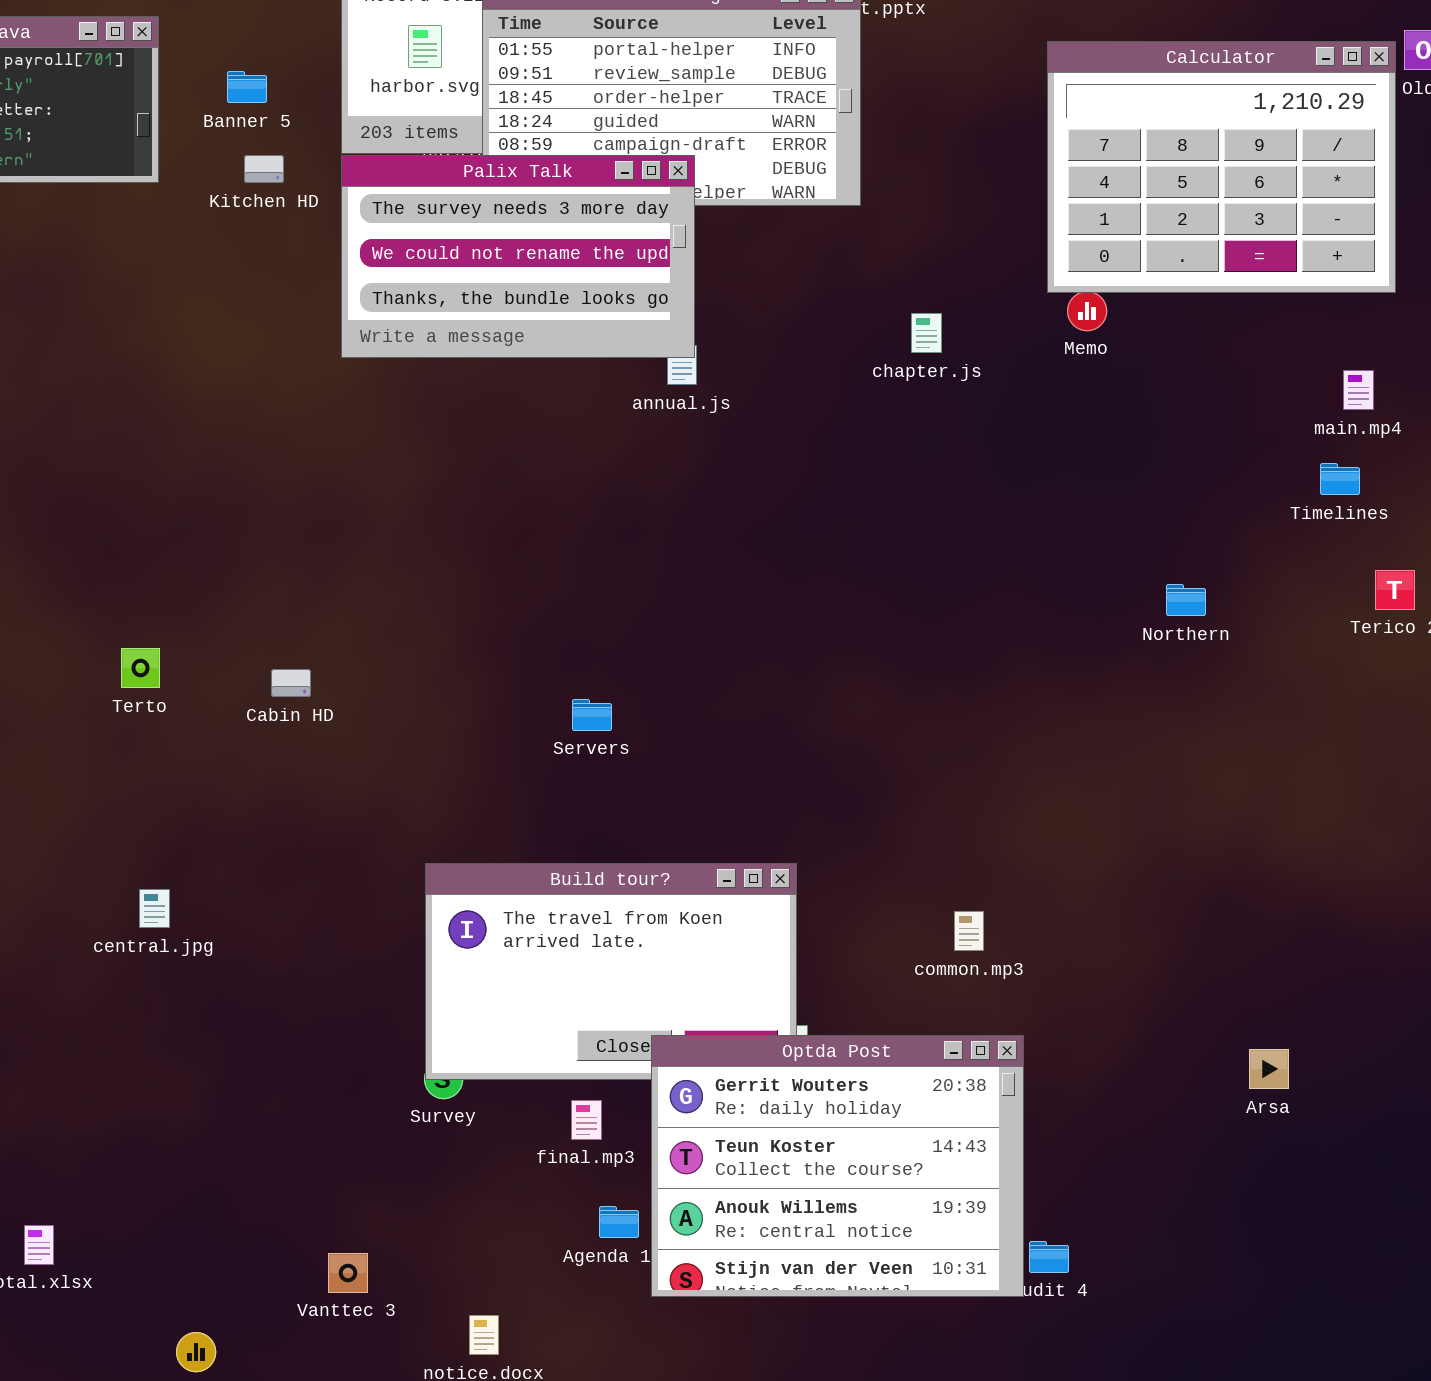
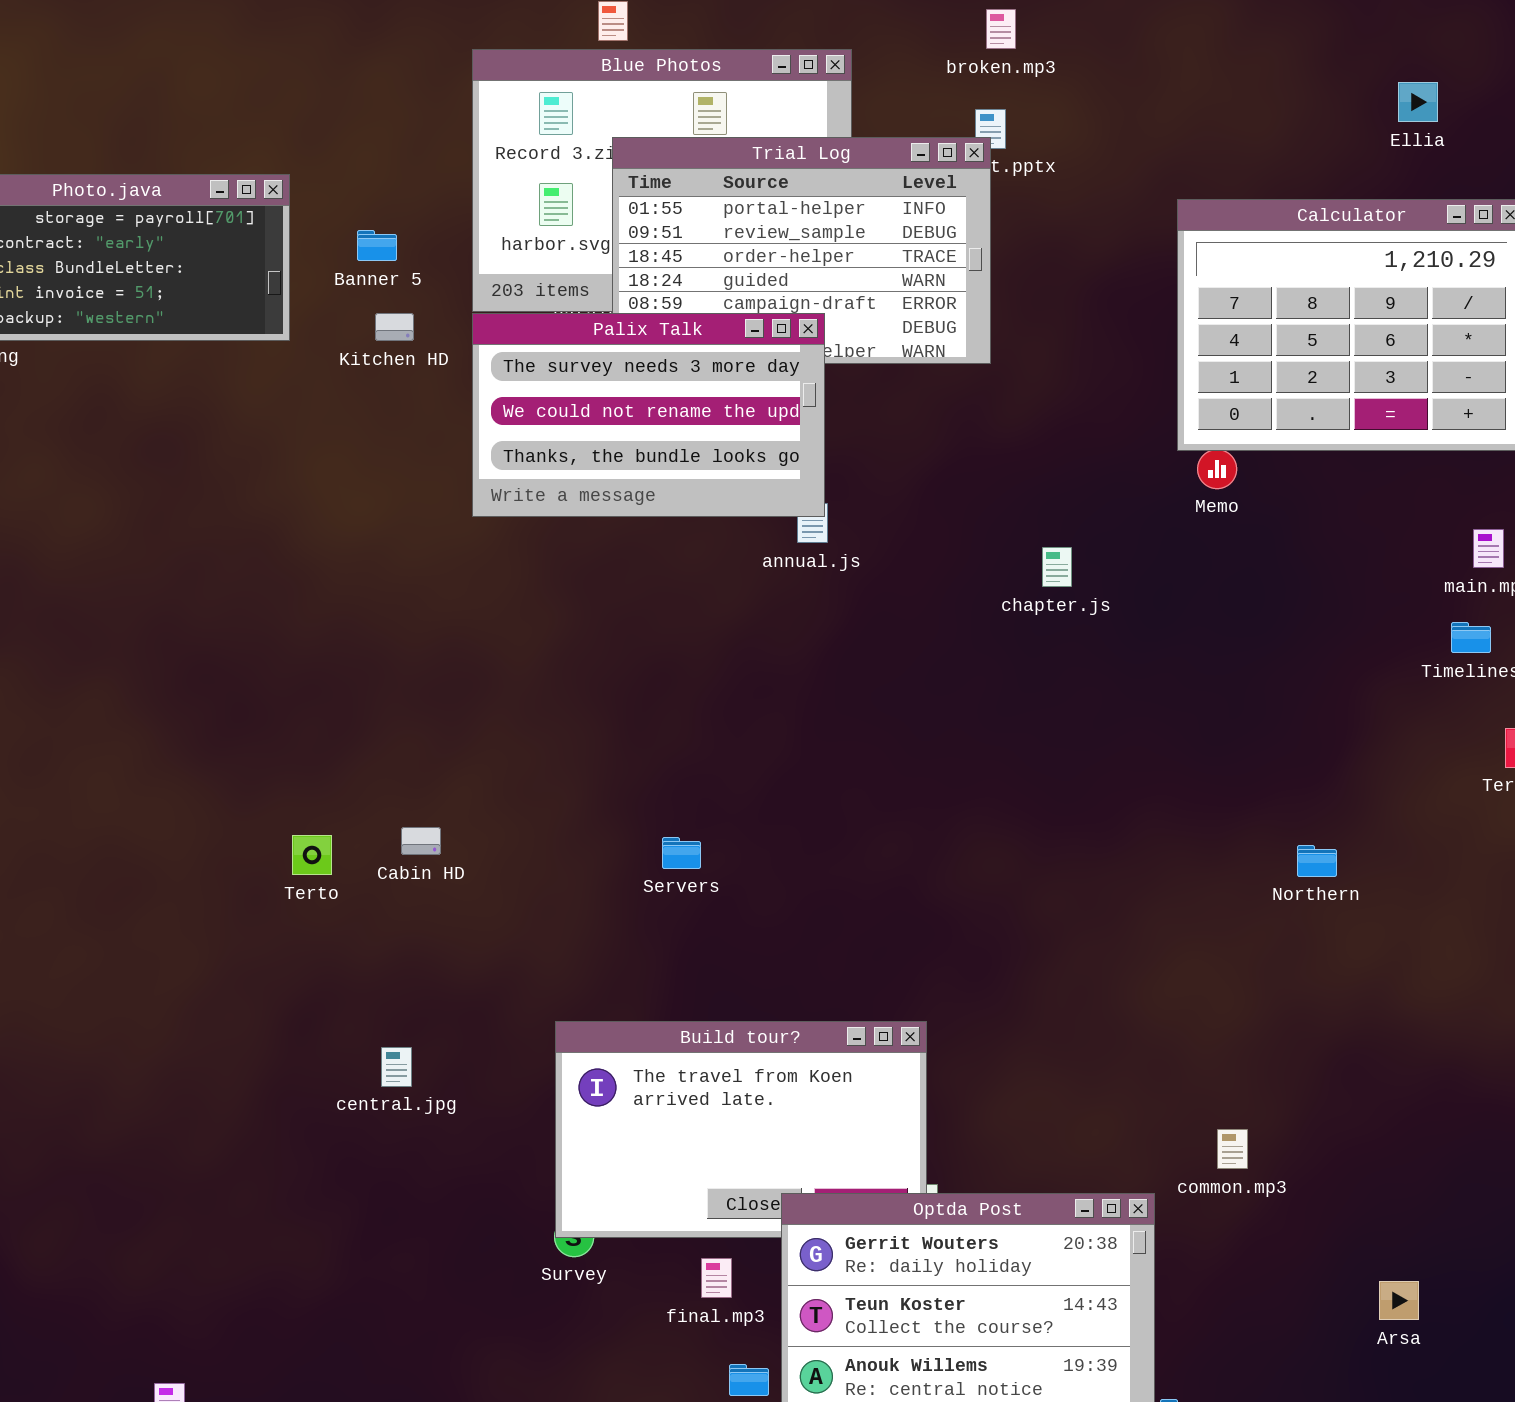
chapter.js: [911,313,942,353] -> [1042,547,1072,587], moved
Northern: [1166,584,1206,616] -> [1297,845,1337,877], moved
Terto: [121,648,160,688] -> [292,835,332,875], moved
Servers: [572,699,612,731] -> [662,837,701,869], moved
central.jpg: [139,889,170,928] -> [381,1047,412,1087], moved
common.mp3: [954,911,984,951] -> [1217,1129,1248,1169], moved
Arsa: [1249,1049,1289,1089] -> [1379,1281,1419,1320], moved

